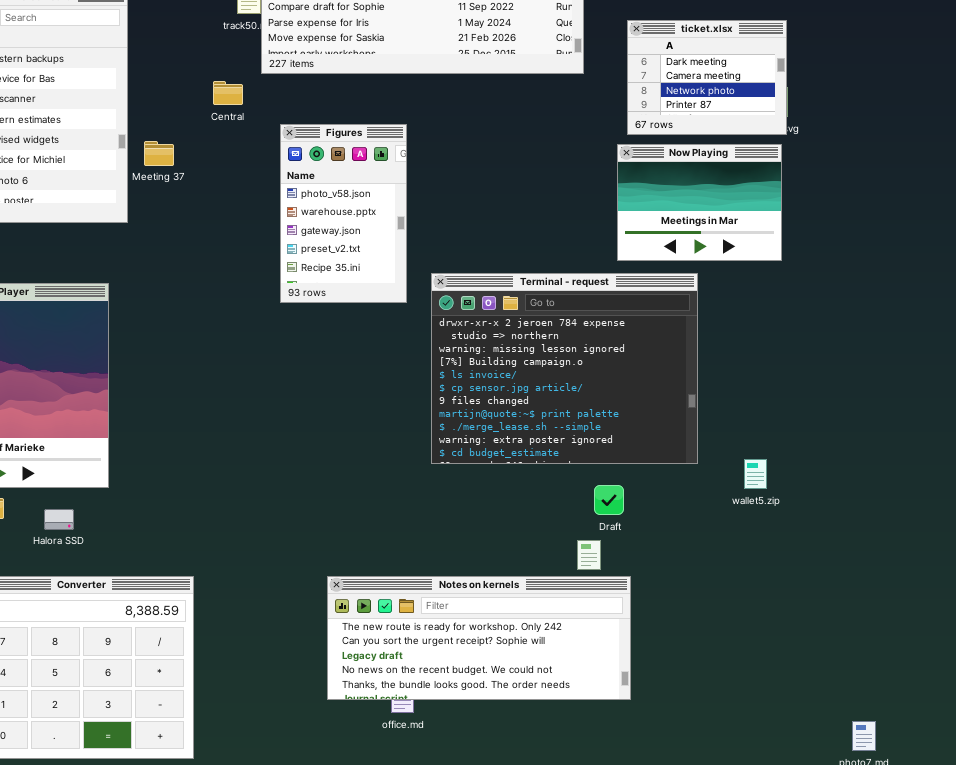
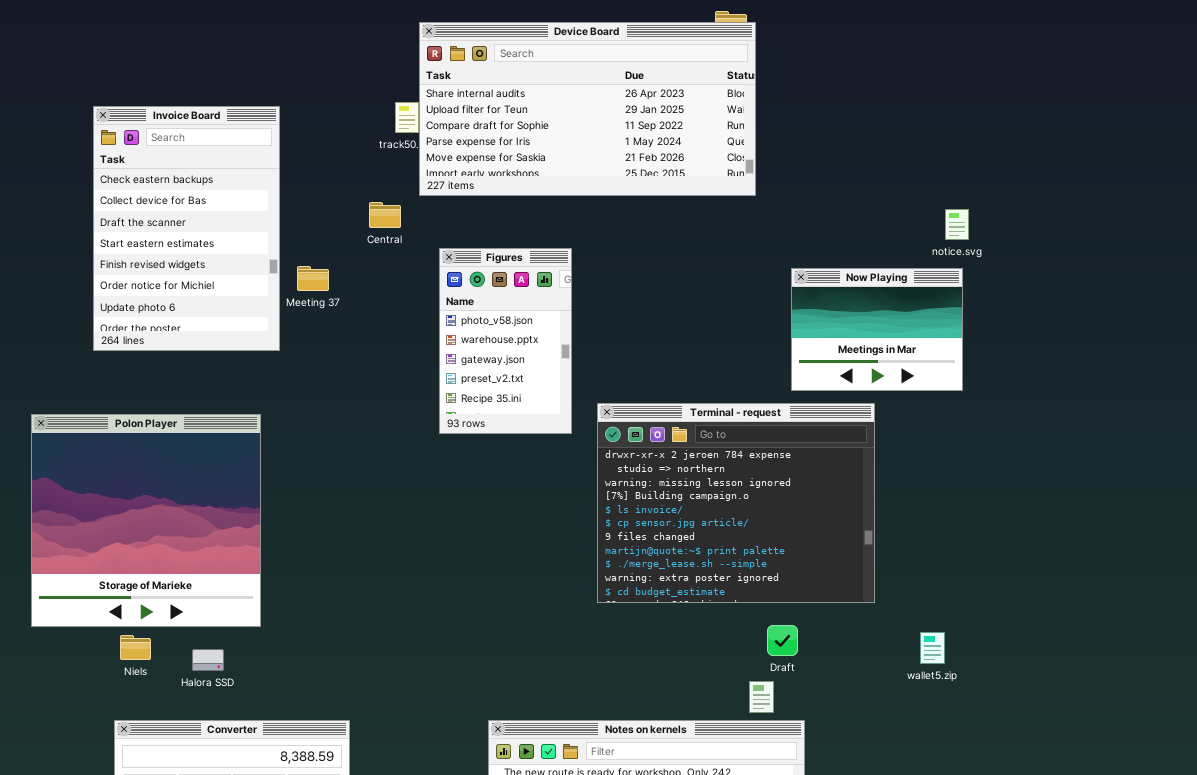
ticket.xlsx: [627,20,787,135] -> none, closed
wallet5.zip: [744,459,767,489] -> [920,632,945,664], moved

